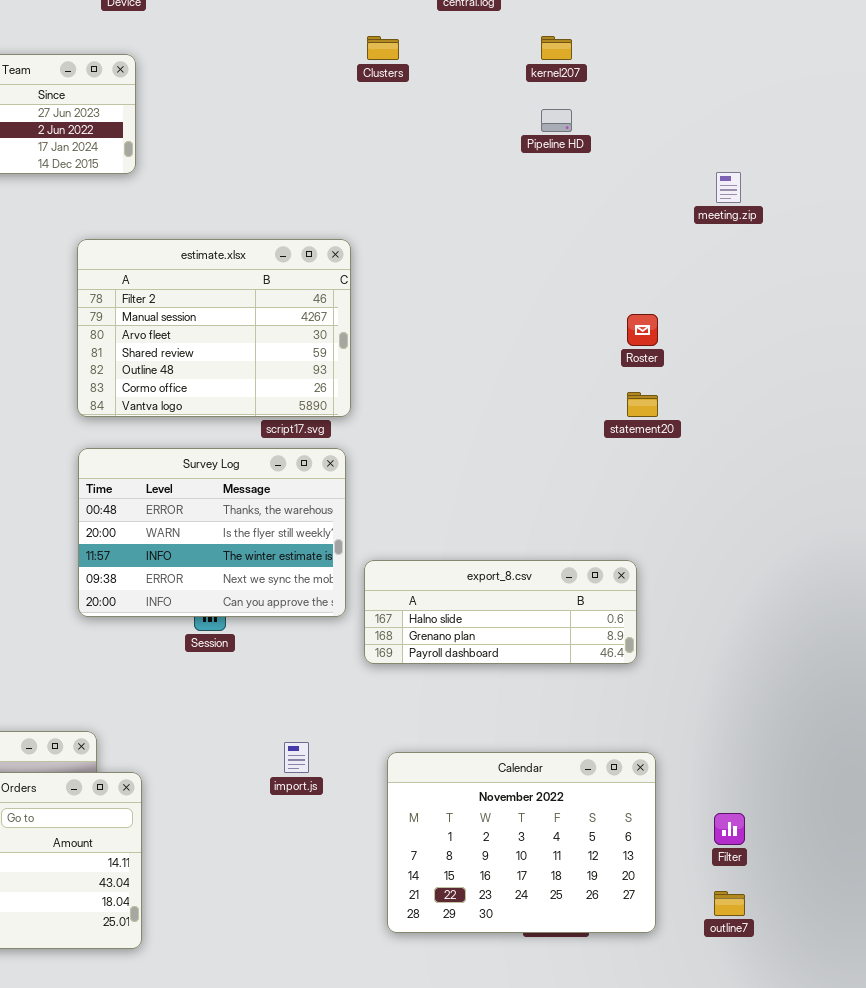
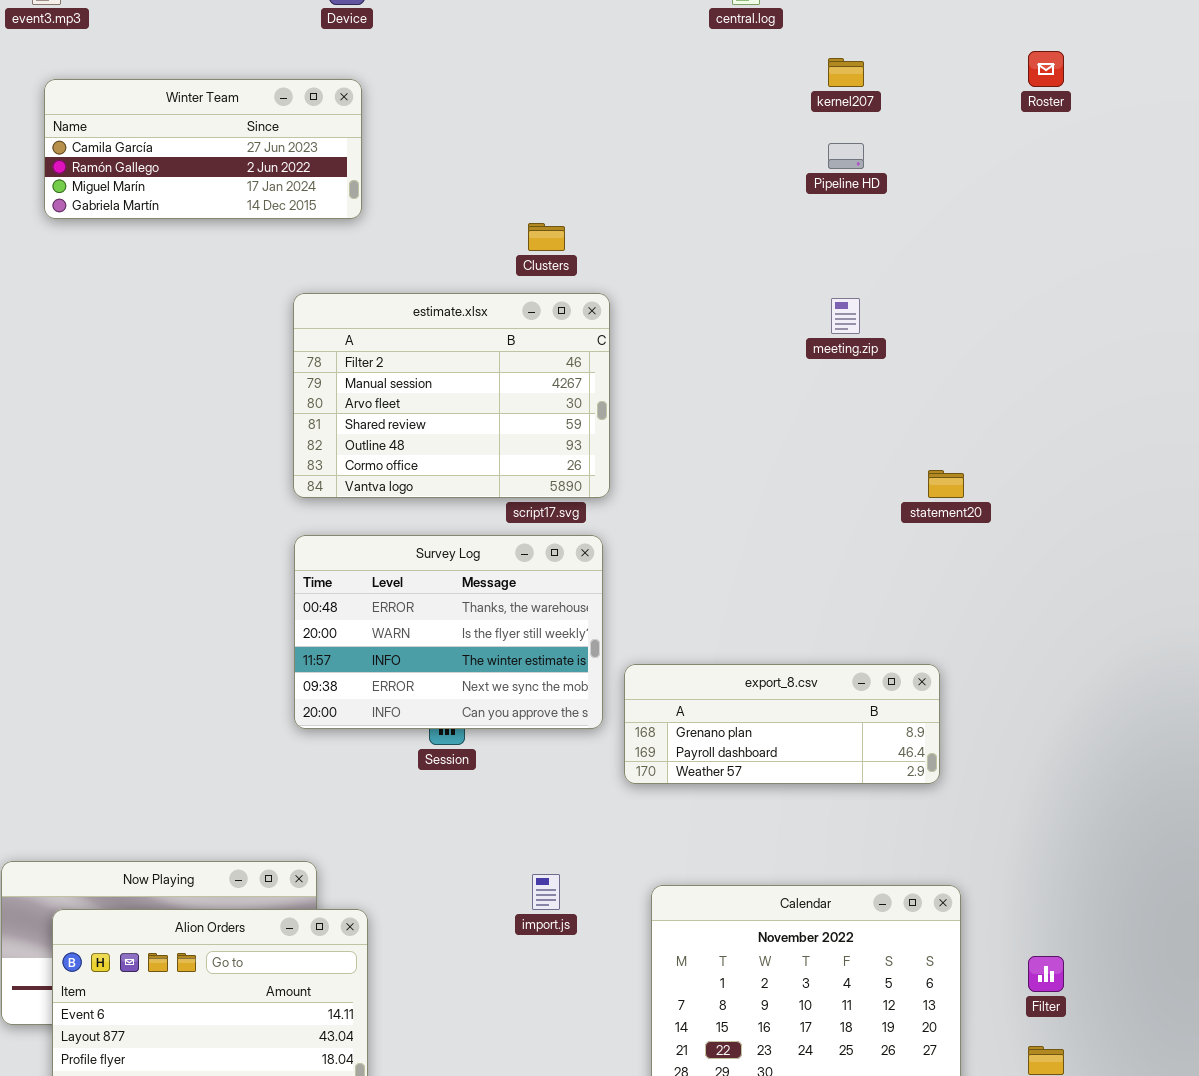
Clusters: [367,36,399,60] -> [528,223,565,251], moved
meeting.zip: [716,172,741,203] -> [831,298,860,334], moved
Roster: [627,314,658,346] -> [1028,51,1064,87], moved
export_8.csv: [364,560,637,664] -> [624,664,940,784], scrolled down 1 row

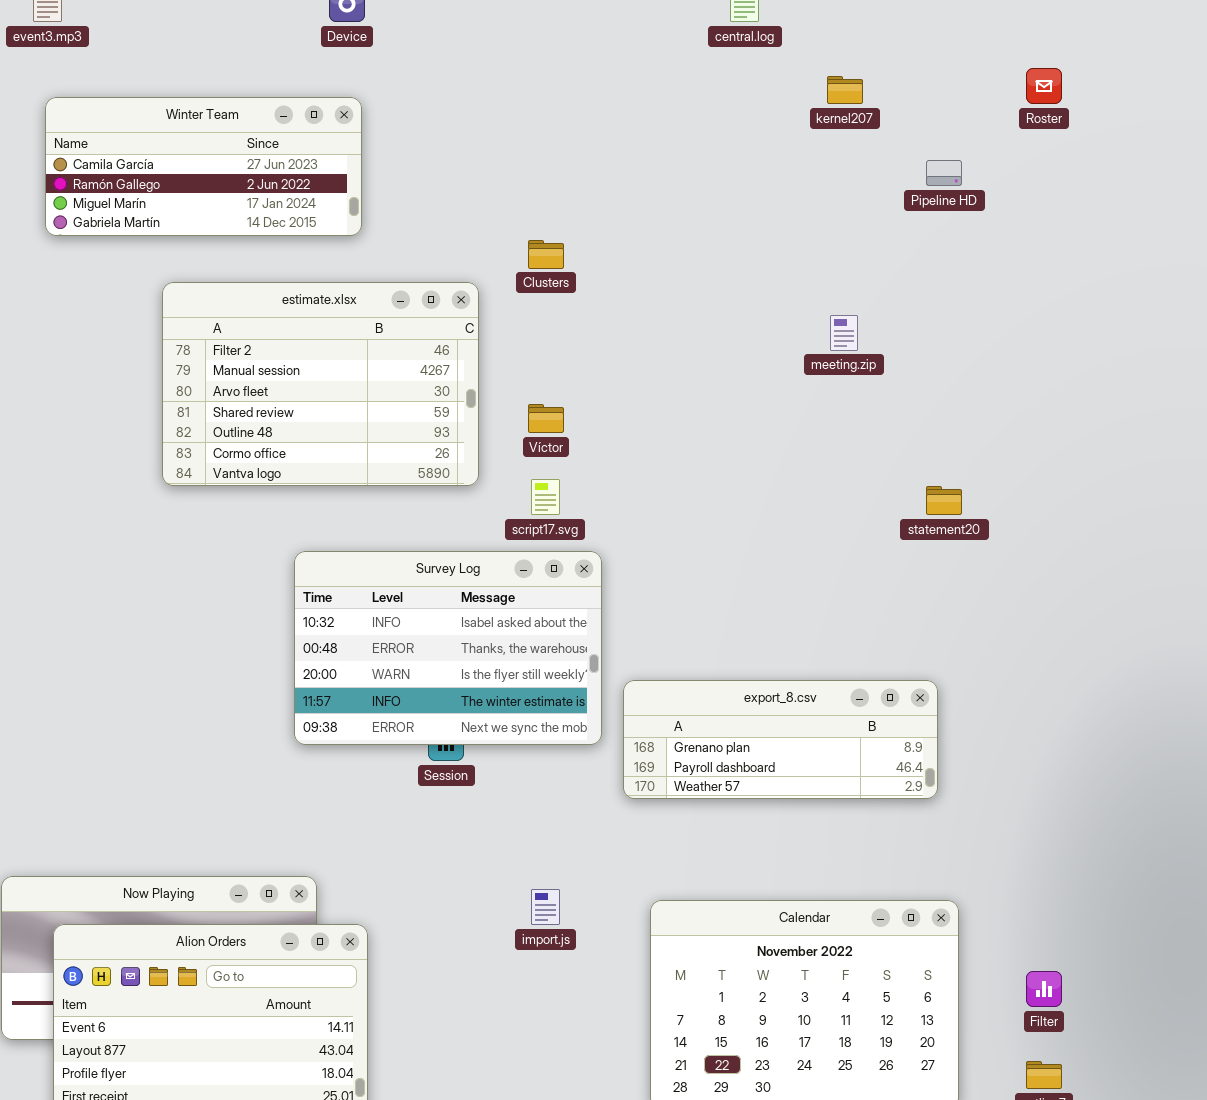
Pipeline HD: [828,143,864,169] -> [926,160,962,186], moved
estimate.xlsx: [293,293,610,498] -> [162,282,479,486], moved
Survey Log: [294,535,603,729] -> [294,551,602,745], scrolled up 1 row

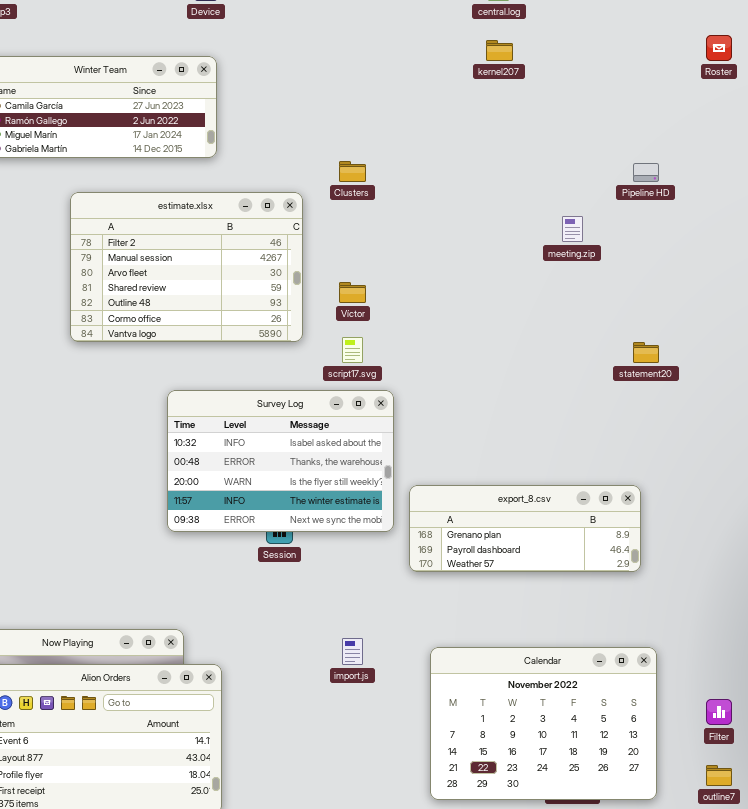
kernel207: [827,76,863,104] -> [486,40,513,61], moved
Pipeline HD: [926,160,962,186] -> [633,163,659,182], moved

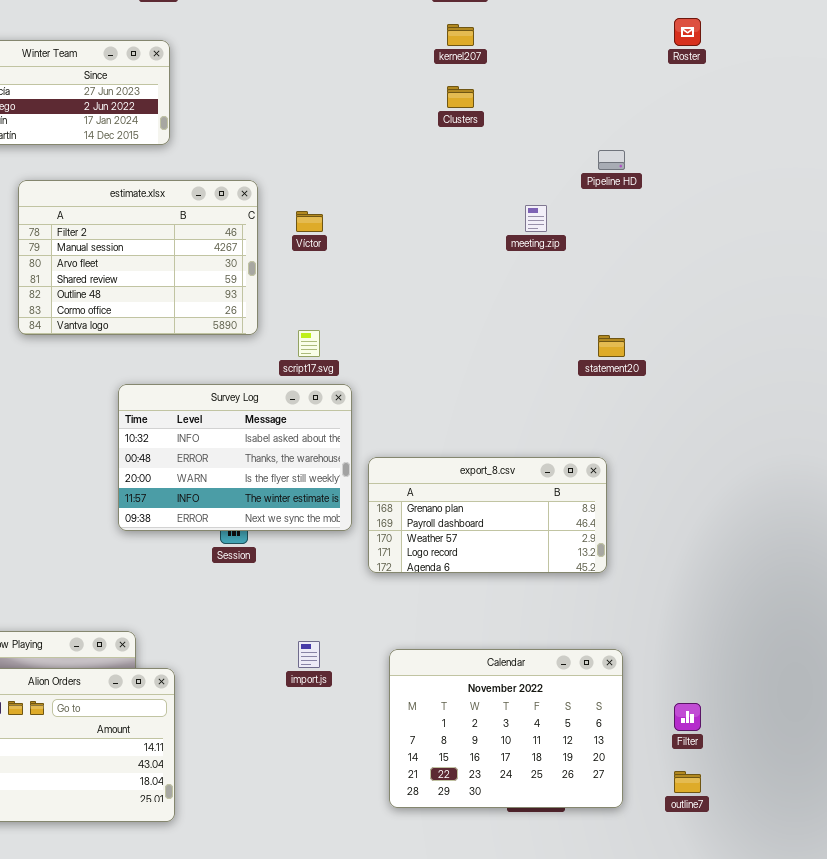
Clusters: [339,161,366,182] -> [447,86,474,108], moved
Víctor: [339,282,366,303] -> [296,211,323,232], moved
export_8.csv: [409,485,641,572] -> [368,457,607,573], resized

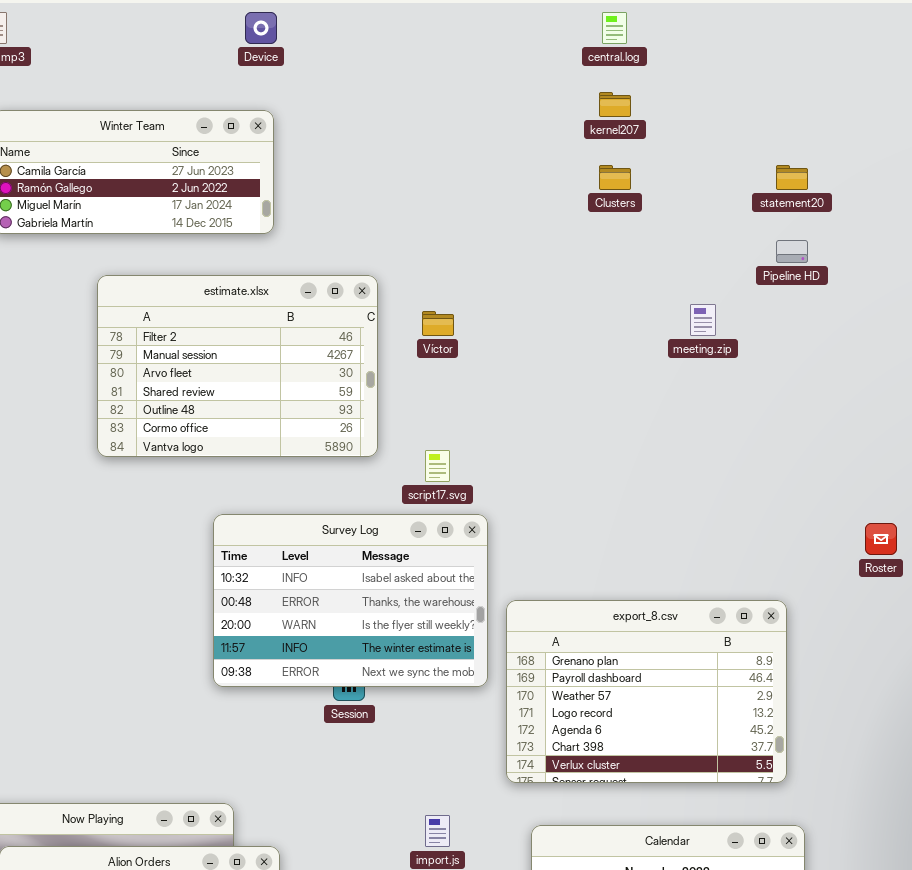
Roster: [674,18,701,46] -> [865,523,897,555], moved
statement20: [598,335,625,357] -> [776,165,808,190], moved
export_8.csv: [368,457,607,573] -> [506,600,787,783], resized

